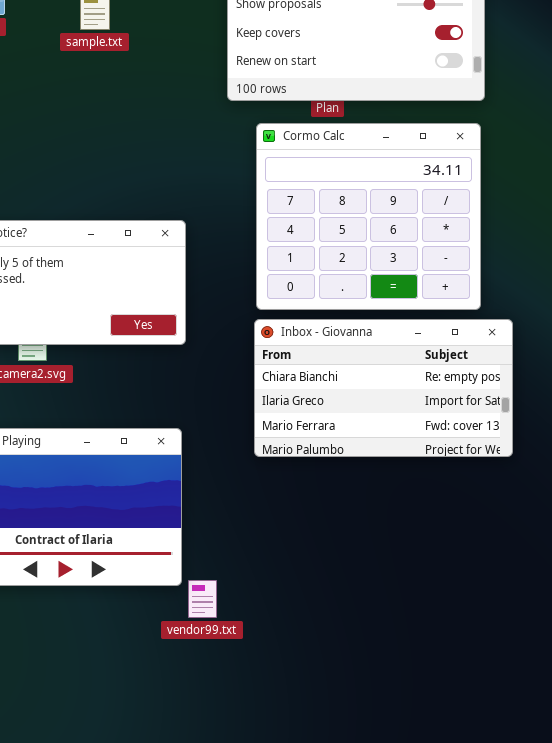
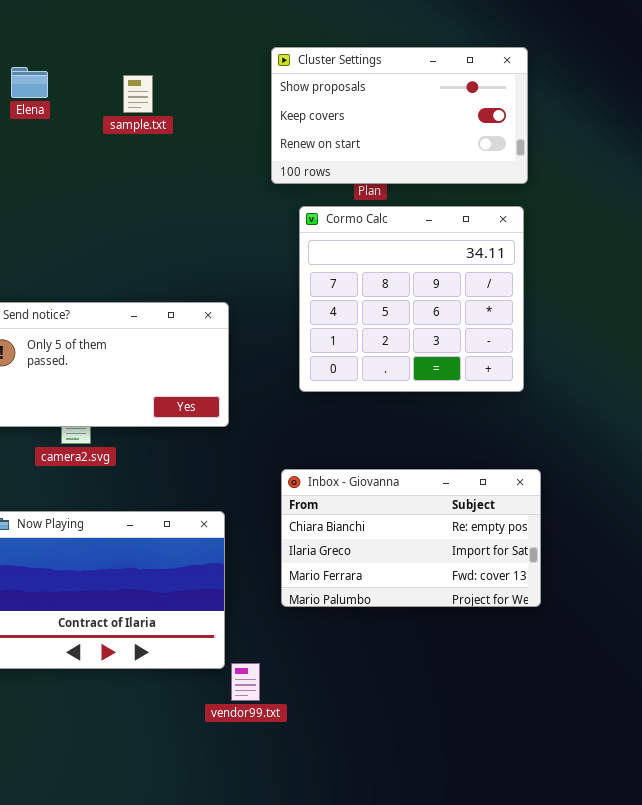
Inbox - Giovanna: [254,319,513,457] -> [281,469,541,607], moved

